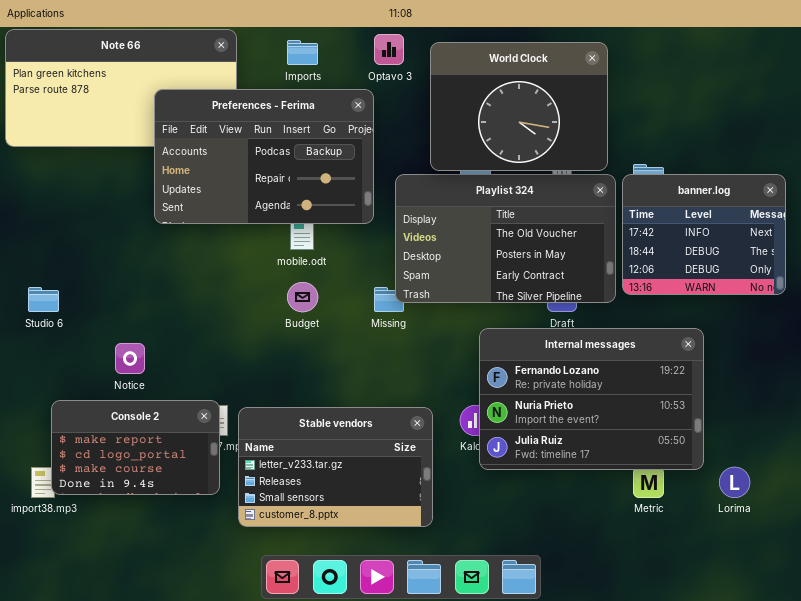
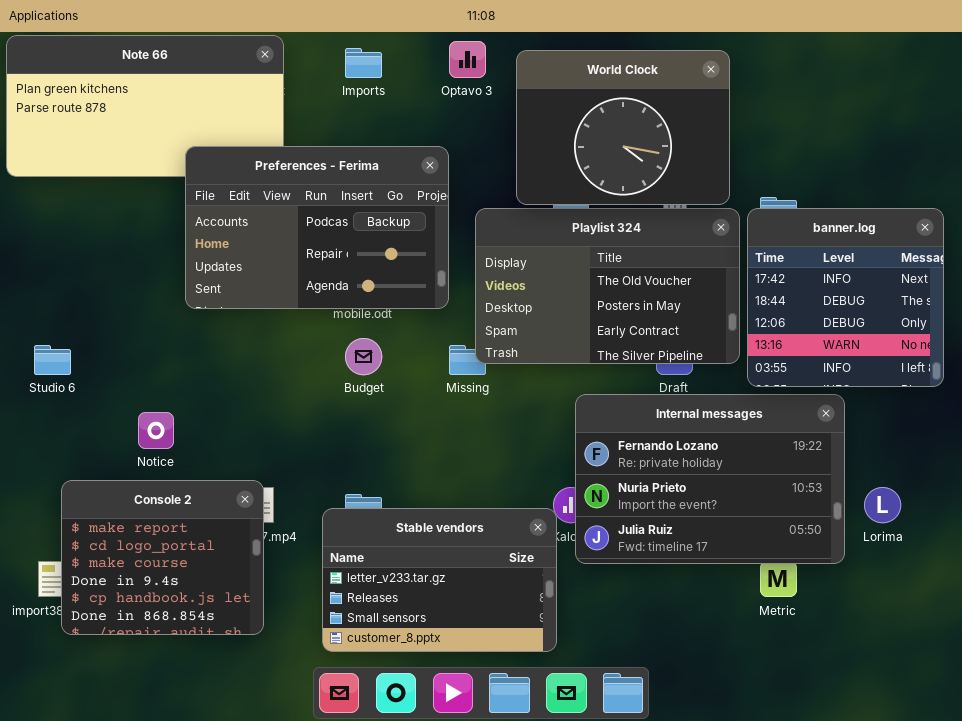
Preferences - Ferima: [154,89,374,224] -> [185,146,449,309], moved
banner.log: [622,174,786,295] -> [747,208,944,387], resized
Console 2: [51,400,220,495] -> [61,480,264,635], resized
Stable vendors: [238,407,433,527] -> [322,508,557,652], moved
Lorima: [719,467,750,498] -> [864,487,901,523], moved

